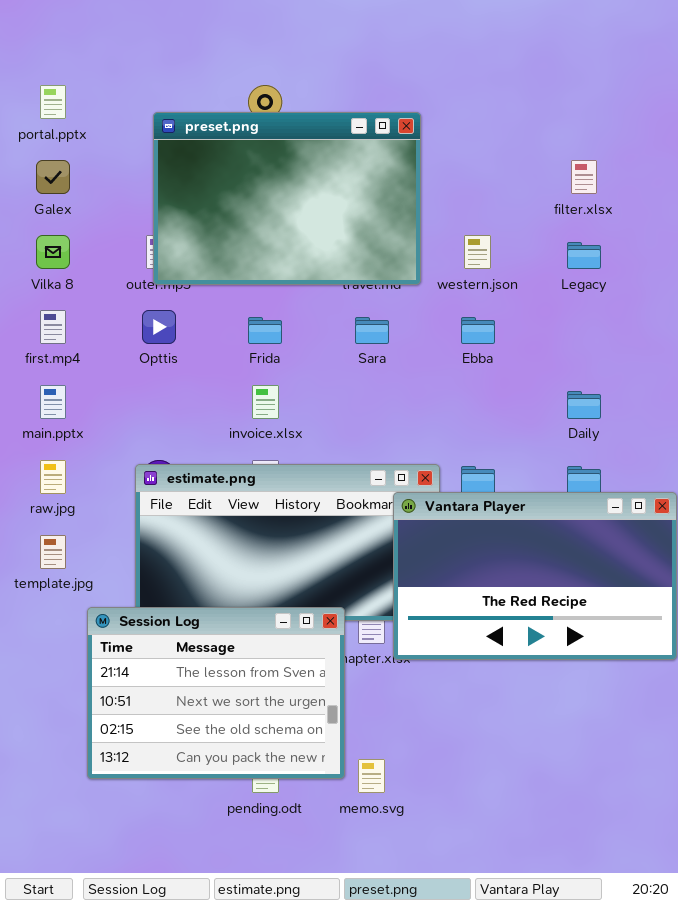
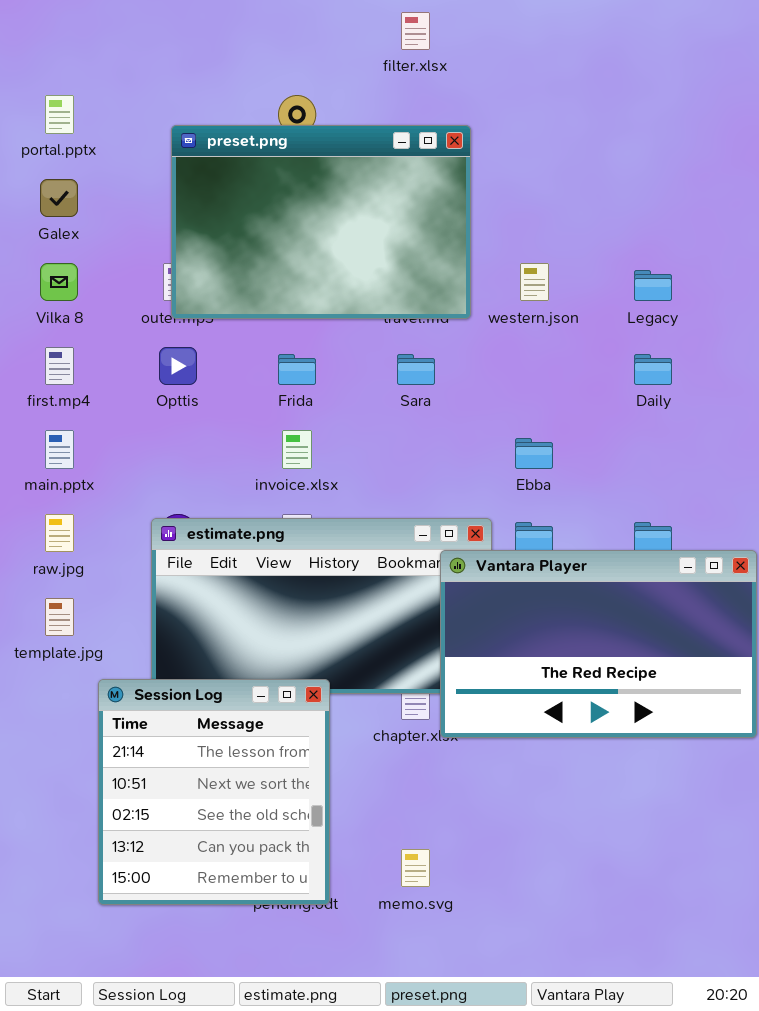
filter.xlsx: [571,160,597,194] -> [401,12,430,50], moved
Ebba: [461,317,495,344] -> [515,438,553,469], moved
Daily: [567,391,601,419] -> [634,354,672,385], moved
Session Log: [87,607,345,779] -> [98,679,330,905], resized

